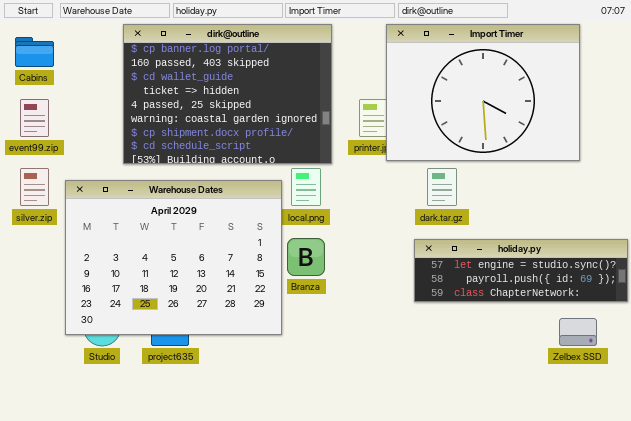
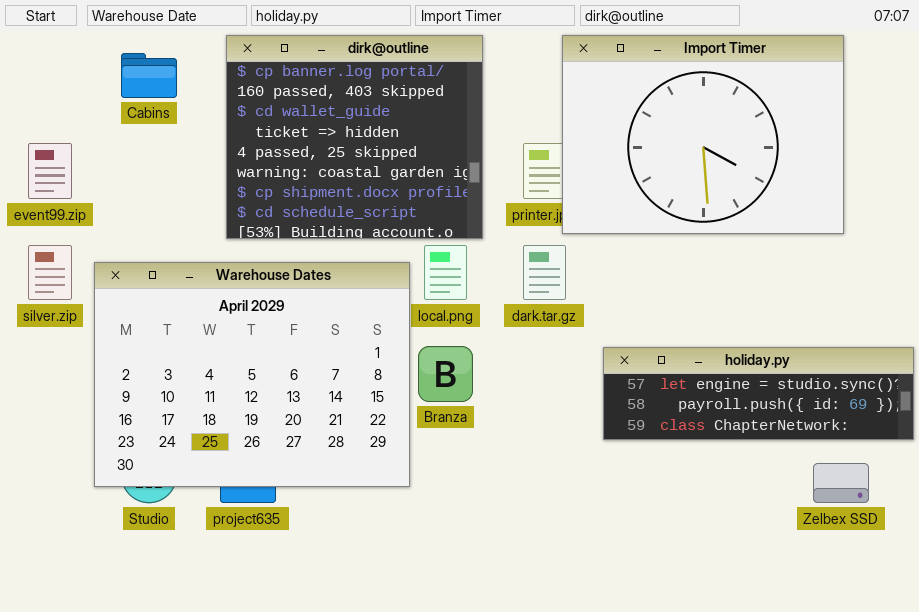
dirk@outline: [123,24,332,164] -> [226,35,483,239], resized
Cabins: [15,37,54,67] -> [121,53,177,98], moved
dark.tar.gz: [427,168,457,206] -> [523,245,566,300], moved

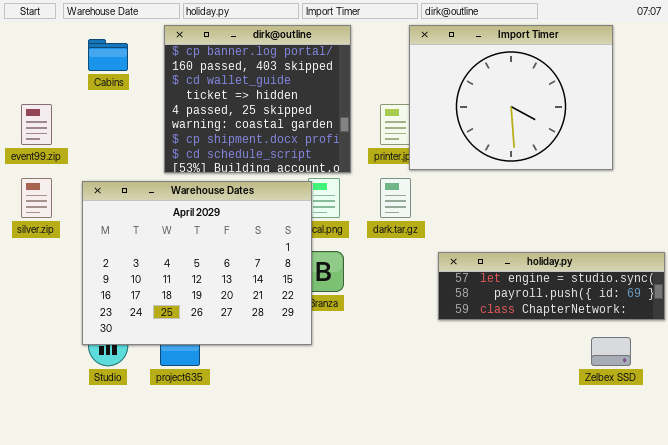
Warehouse Dates: [94,262,410,487] -> [82,181,312,345], moved

